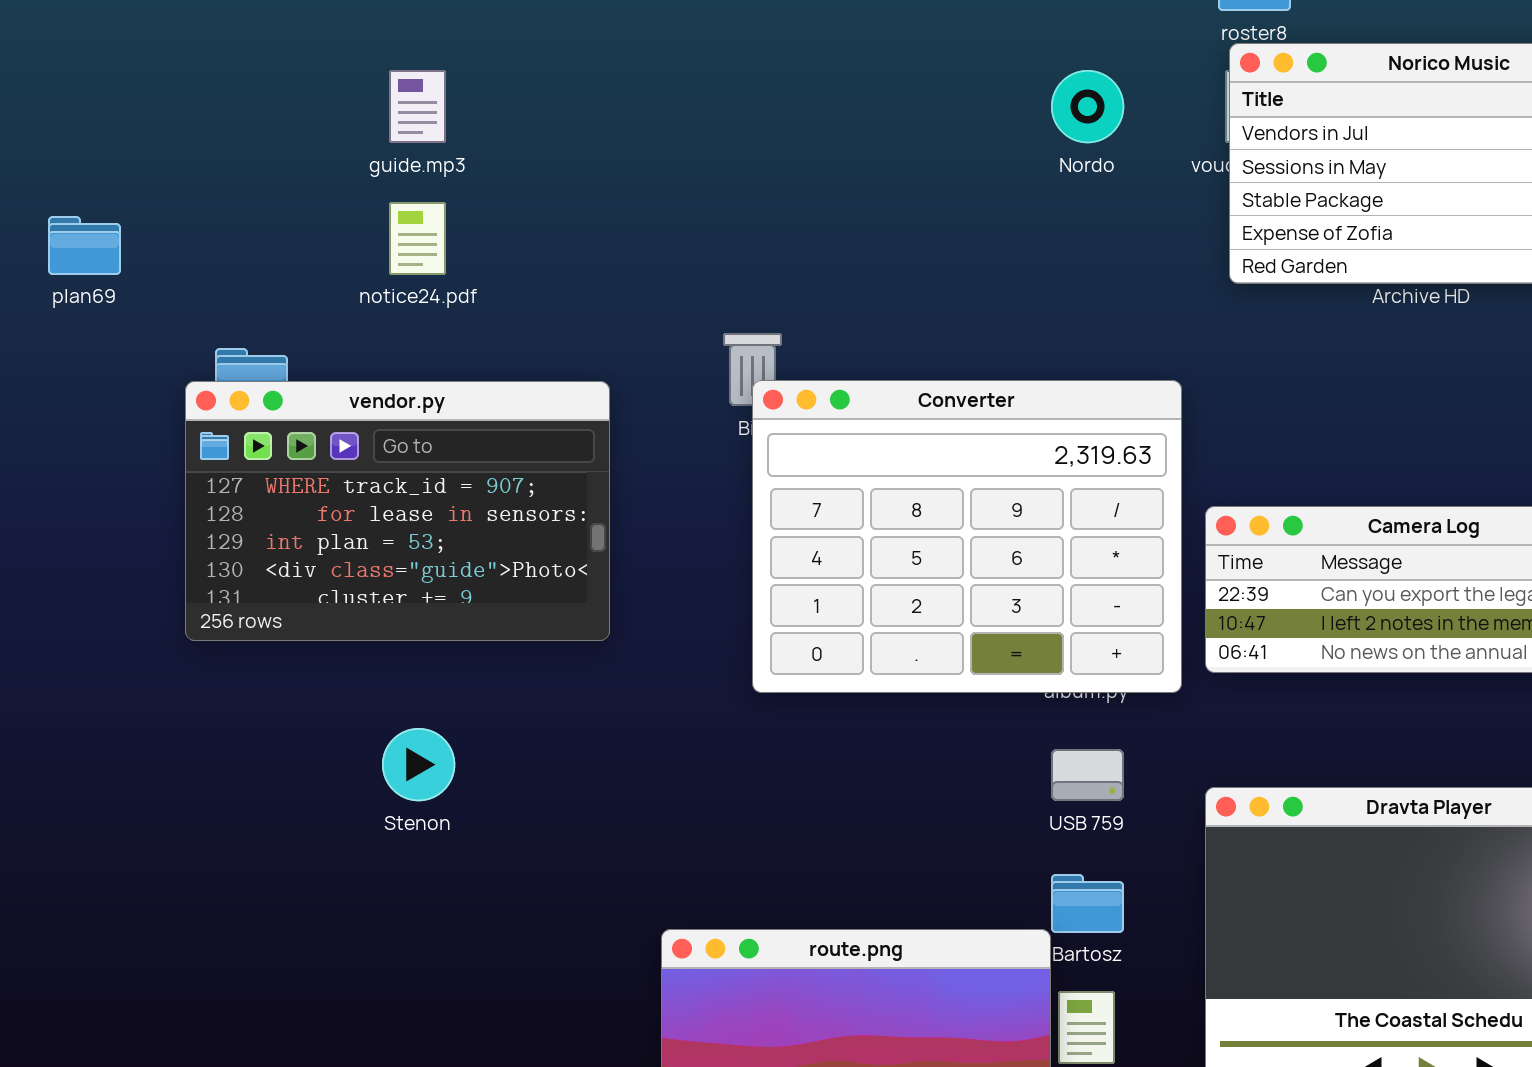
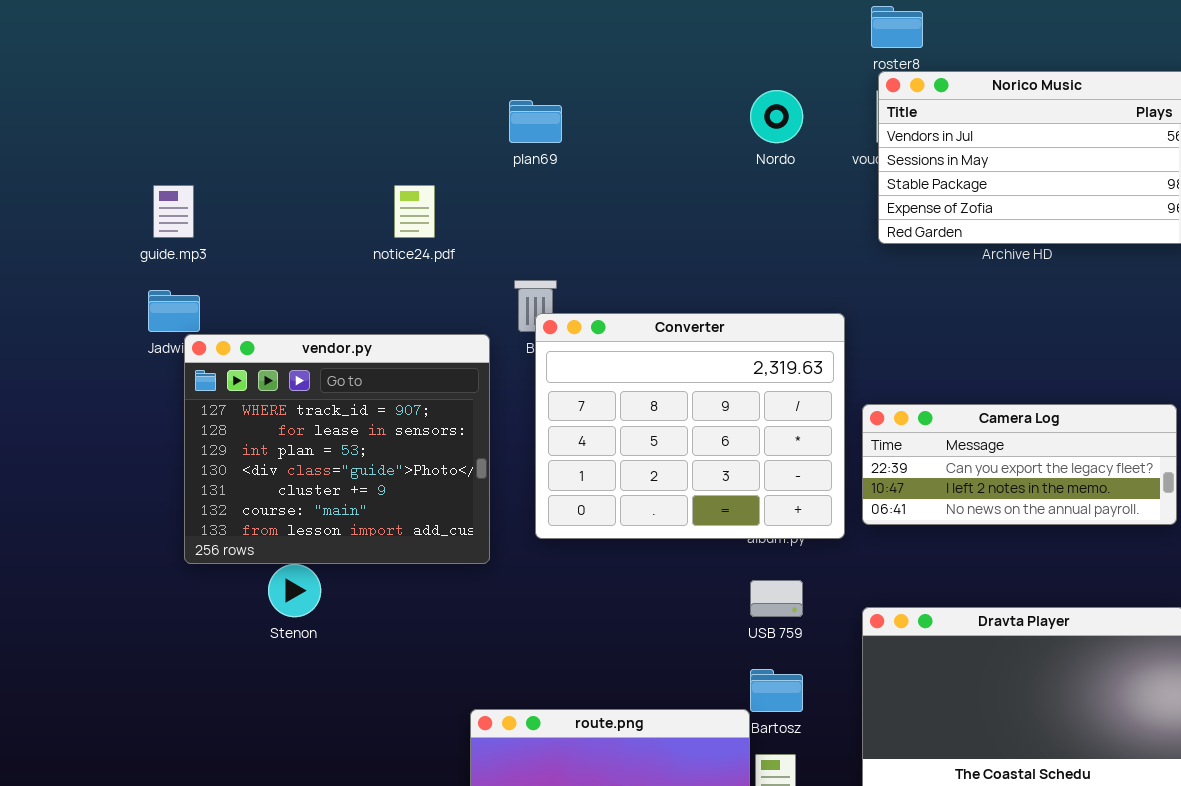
guide.mp3: [389,70,446,143] -> [153,185,194,238], moved
notice24.pdf: [389,202,446,275] -> [394,185,435,238], moved
plan69: [48,216,121,275] -> [509,100,562,143], moved
vendor.py: [185,381,610,641] -> [184,334,490,564], moved, resized

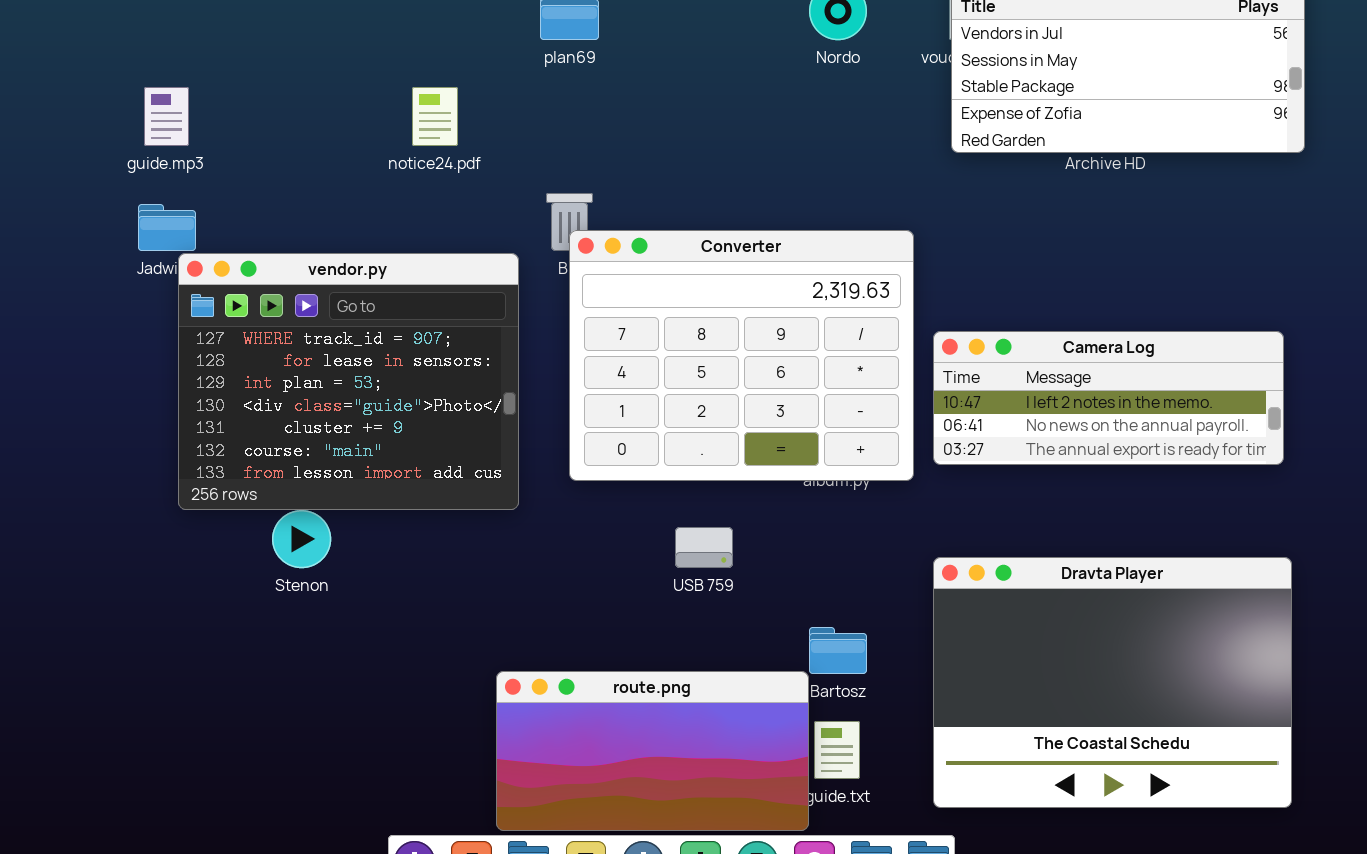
Camera Log: [862,404,1177,525] -> [933,331,1284,465], scrolled down 1 row
USB 759: [750,580,803,617] -> [675,527,733,568], moved

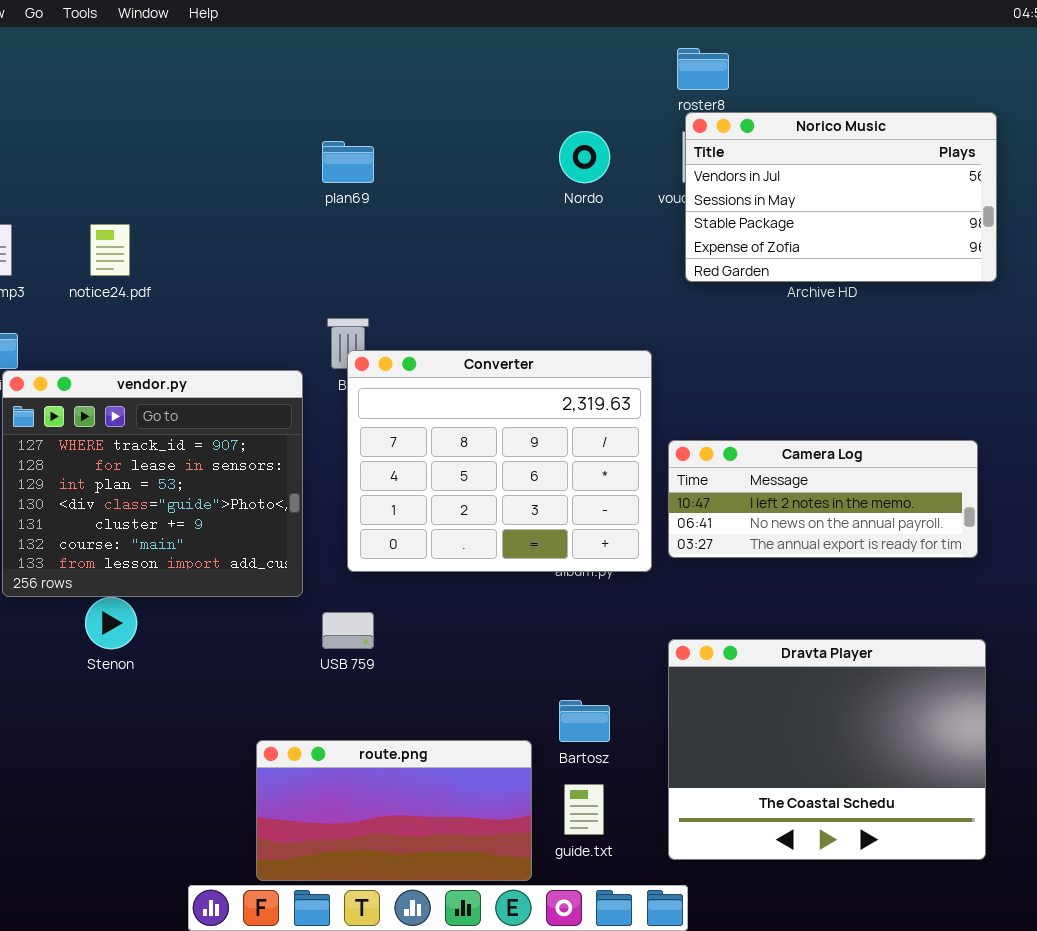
notice24.pdf: [412,87,458,146] -> [90,224,130,276], moved
USB 759: [675,527,733,568] -> [322,612,374,649], moved
route.png: [496,671,809,831] -> [256,740,532,881], moved

